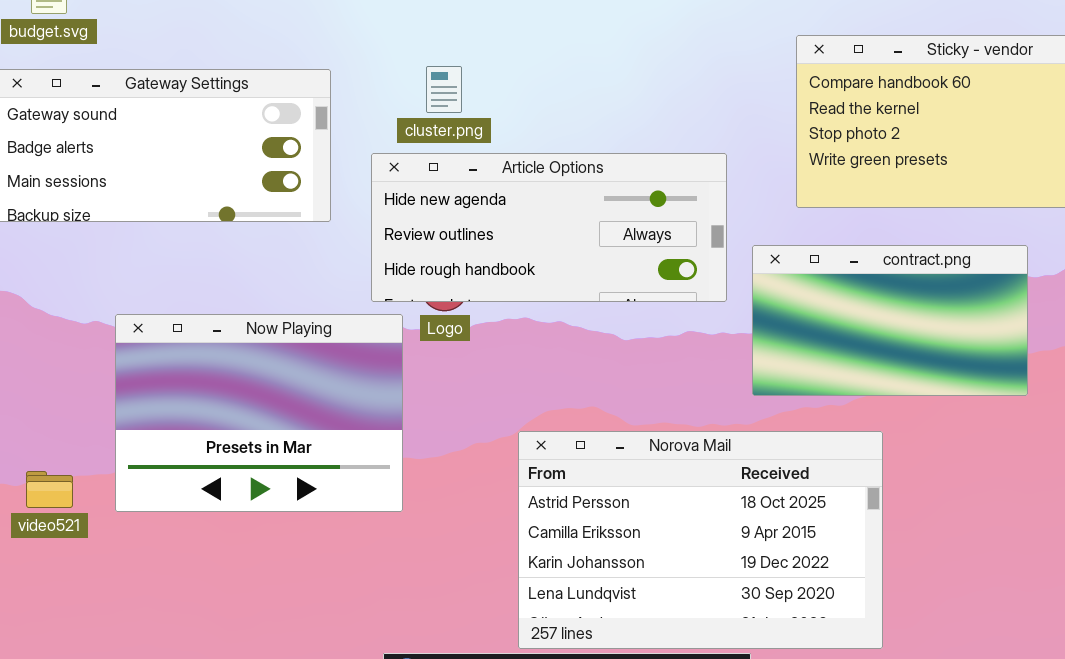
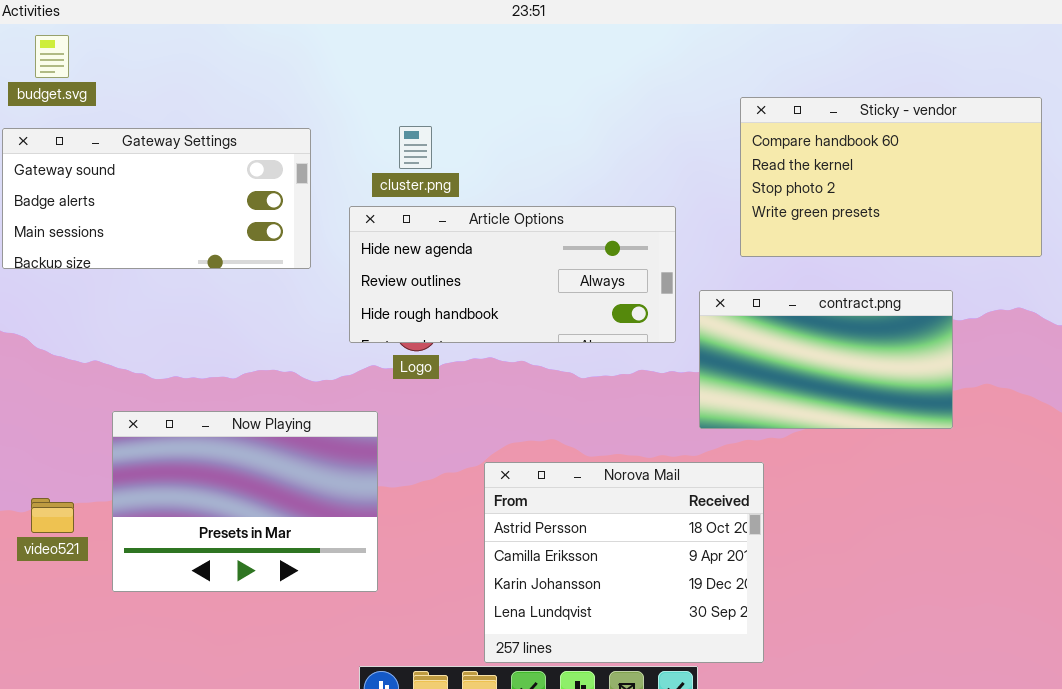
Now Playing: [115,314,403,512] -> [112,411,378,592], moved
Norova Mail: [518,431,883,649] -> [484,462,764,663], resized

